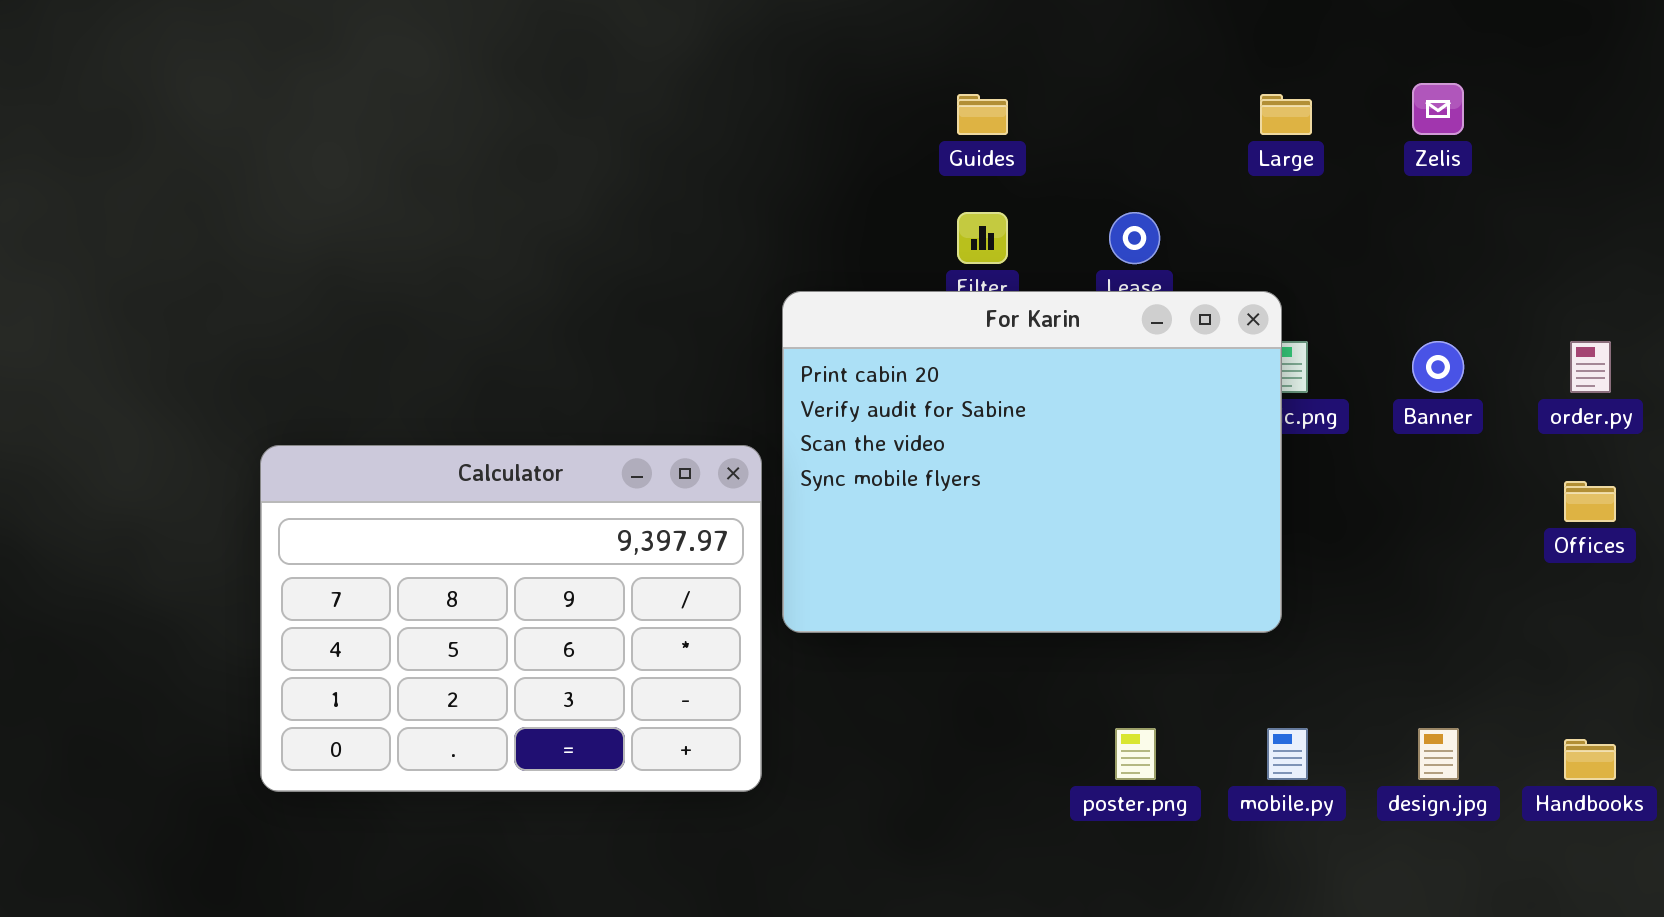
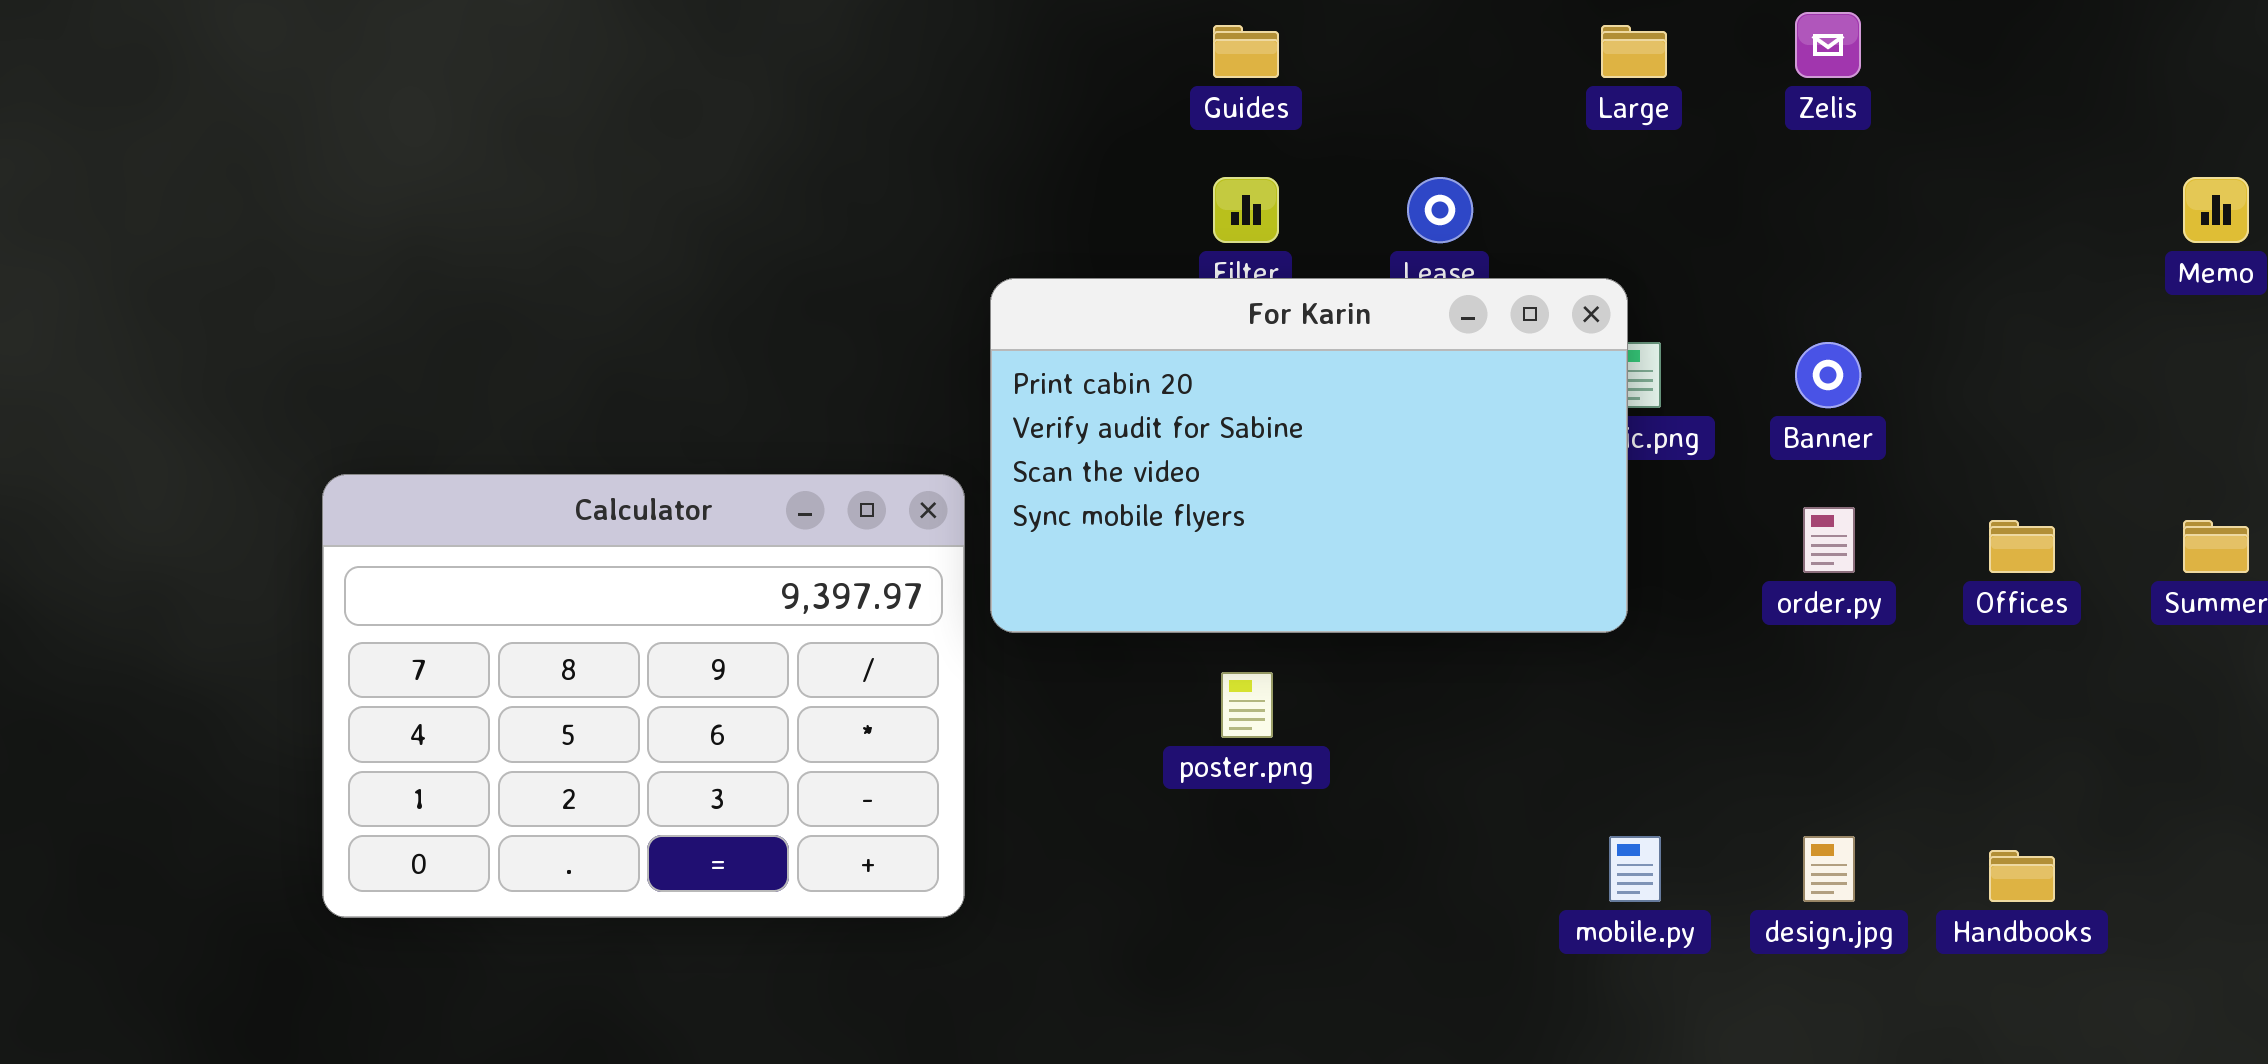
For Karin: [782,291,1282,633] -> [990,278,1628,633], resized
order.py: [1570,341,1611,393] -> [1803,507,1855,573], moved
poster.png: [1115,728,1156,780] -> [1221,672,1273,738], moved

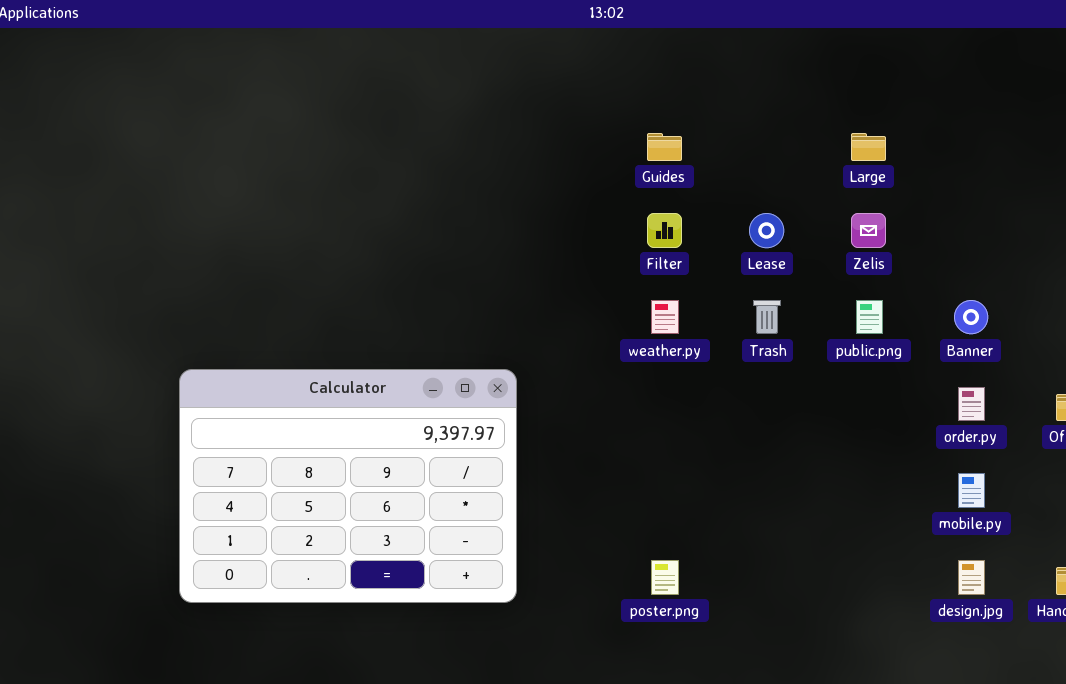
Zelis: [1795,12,1861,78] -> [851,213,886,248], moved
For Karin: [990,278,1628,633] -> none, closed
poster.png: [1221,672,1273,738] -> [651,560,679,595], moved
mobile.py: [1609,836,1661,902] -> [958,473,985,508], moved

